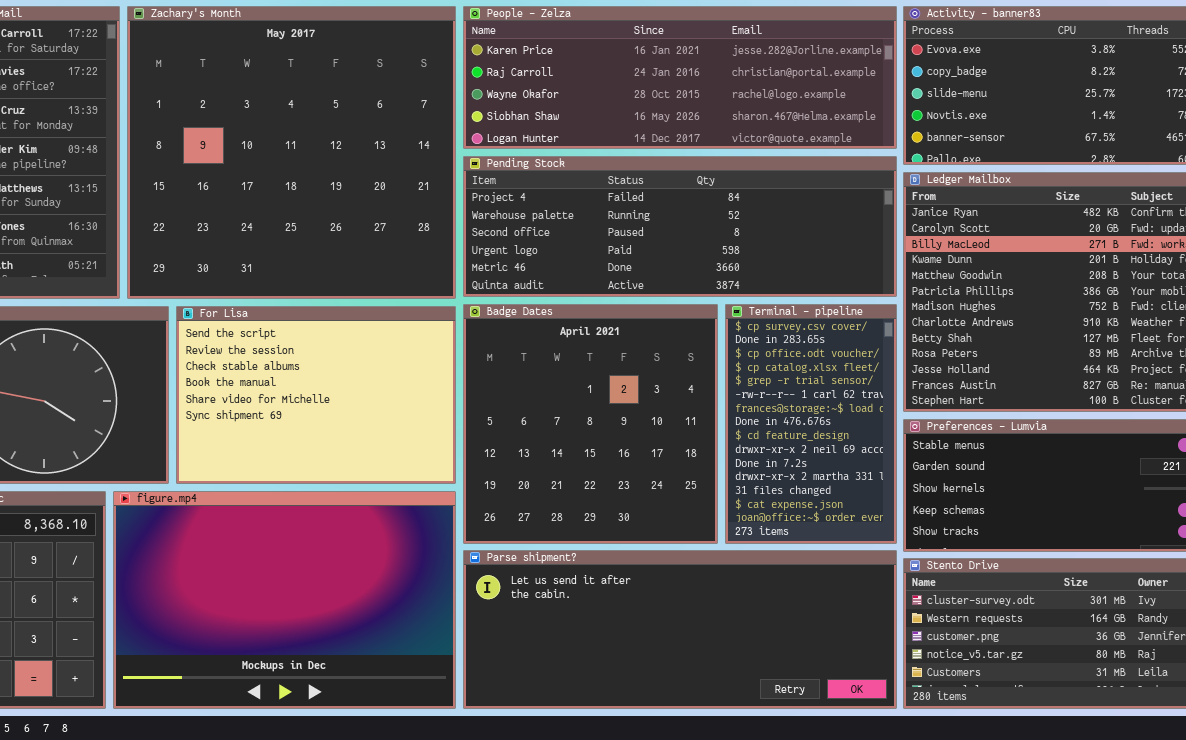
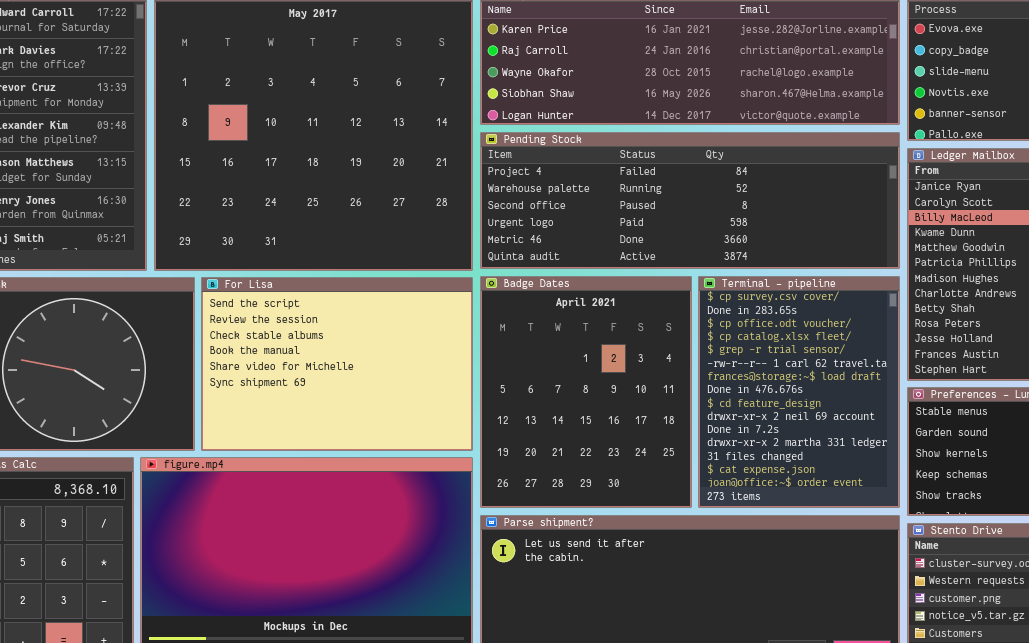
Badge Dates: [463,304,718,544] -> [480,276,692,508], resized
Terminal - pipeline: [725,304,897,544] -> [698,276,900,508], resized

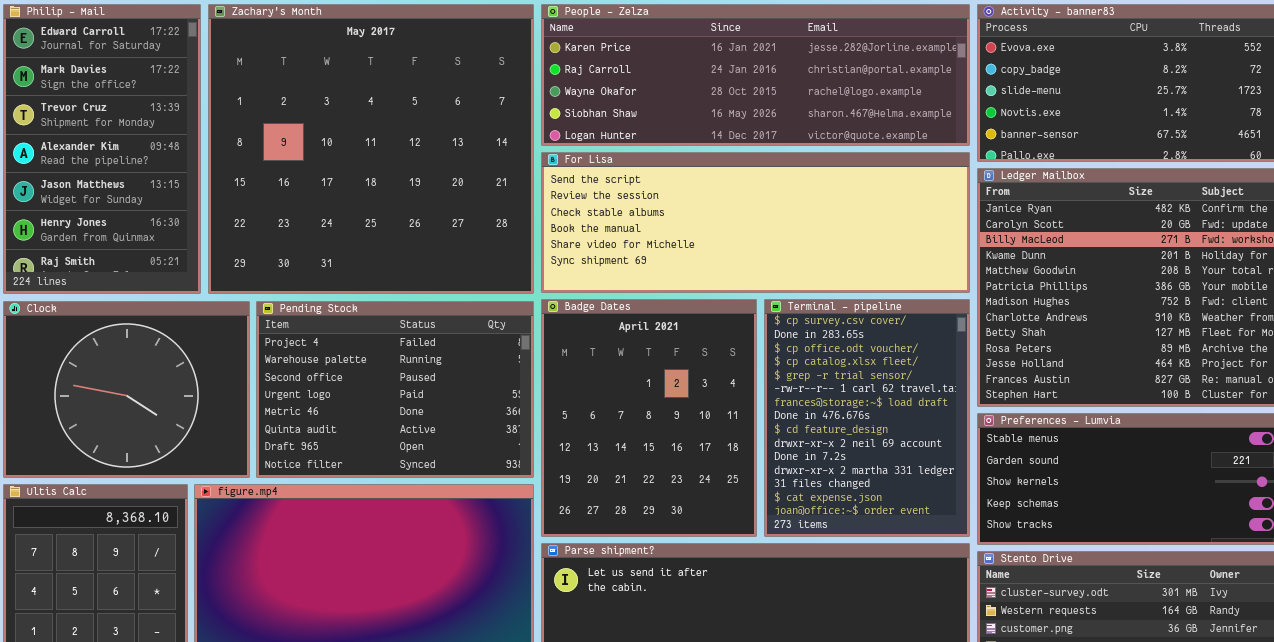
Pending Stock: [480,132,900,269] -> [256,301,534,478], moved, resized
For Lisa: [201,277,473,451] -> [541,152,970,293], moved, resized

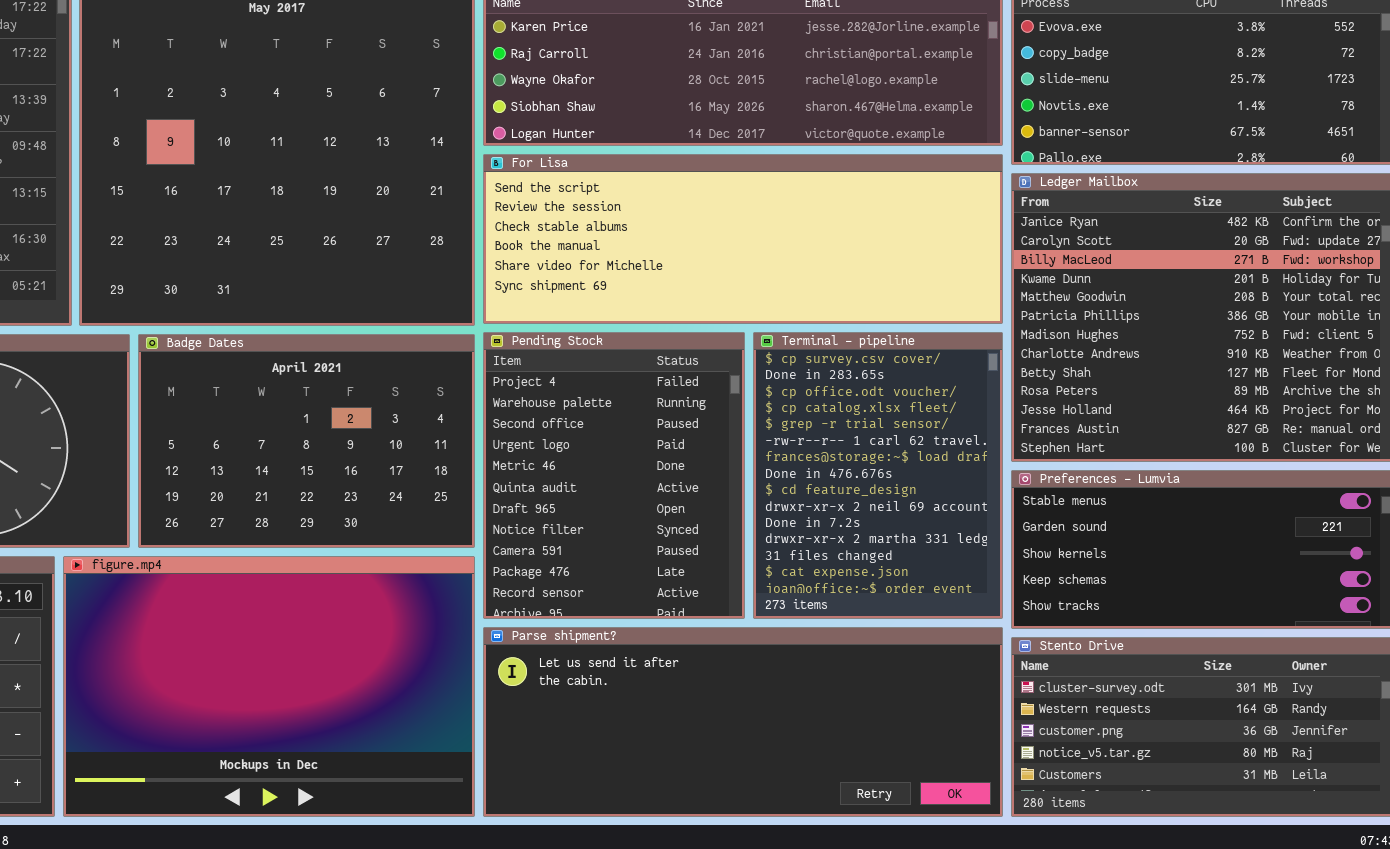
Badge Dates: [541,299,757,537] -> [138,334,475,548], moved, resized
Pending Stock: [256,301,534,478] -> [483,332,745,619], moved, resized

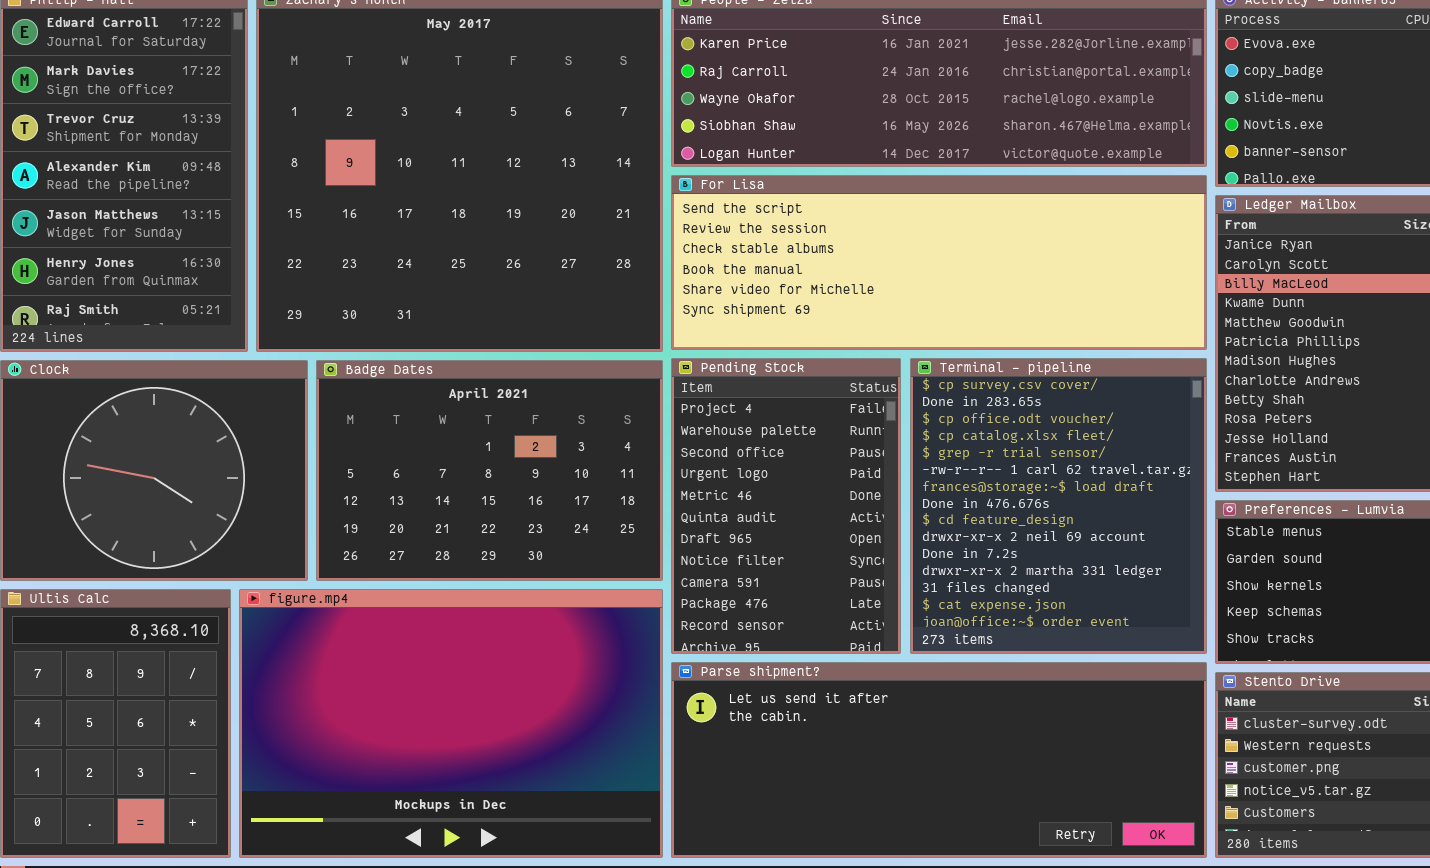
Pending Stock: [483,332,745,619] -> [671,358,901,654], resized
Terminal - pipeline: [753,332,1003,619] -> [910,358,1207,654], resized

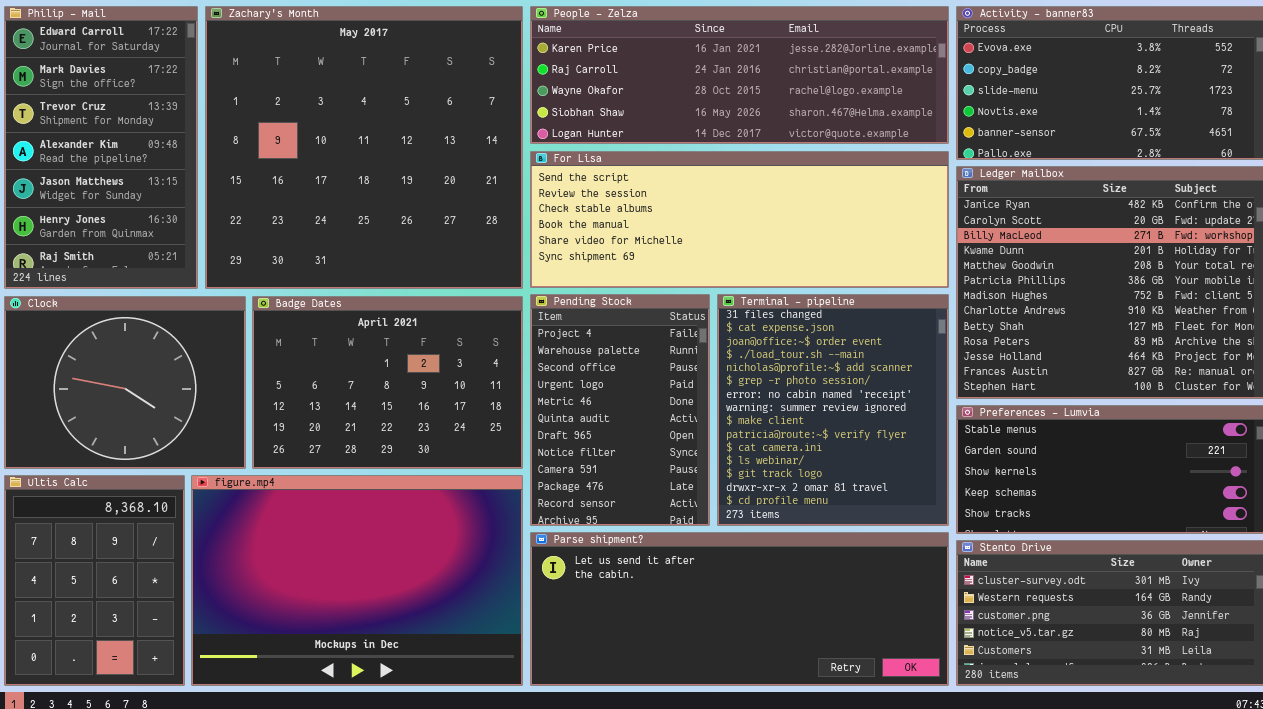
Terminal - pipeline: [910,358,1207,654] -> [717,294,949,526], scrolled down 12 rows

